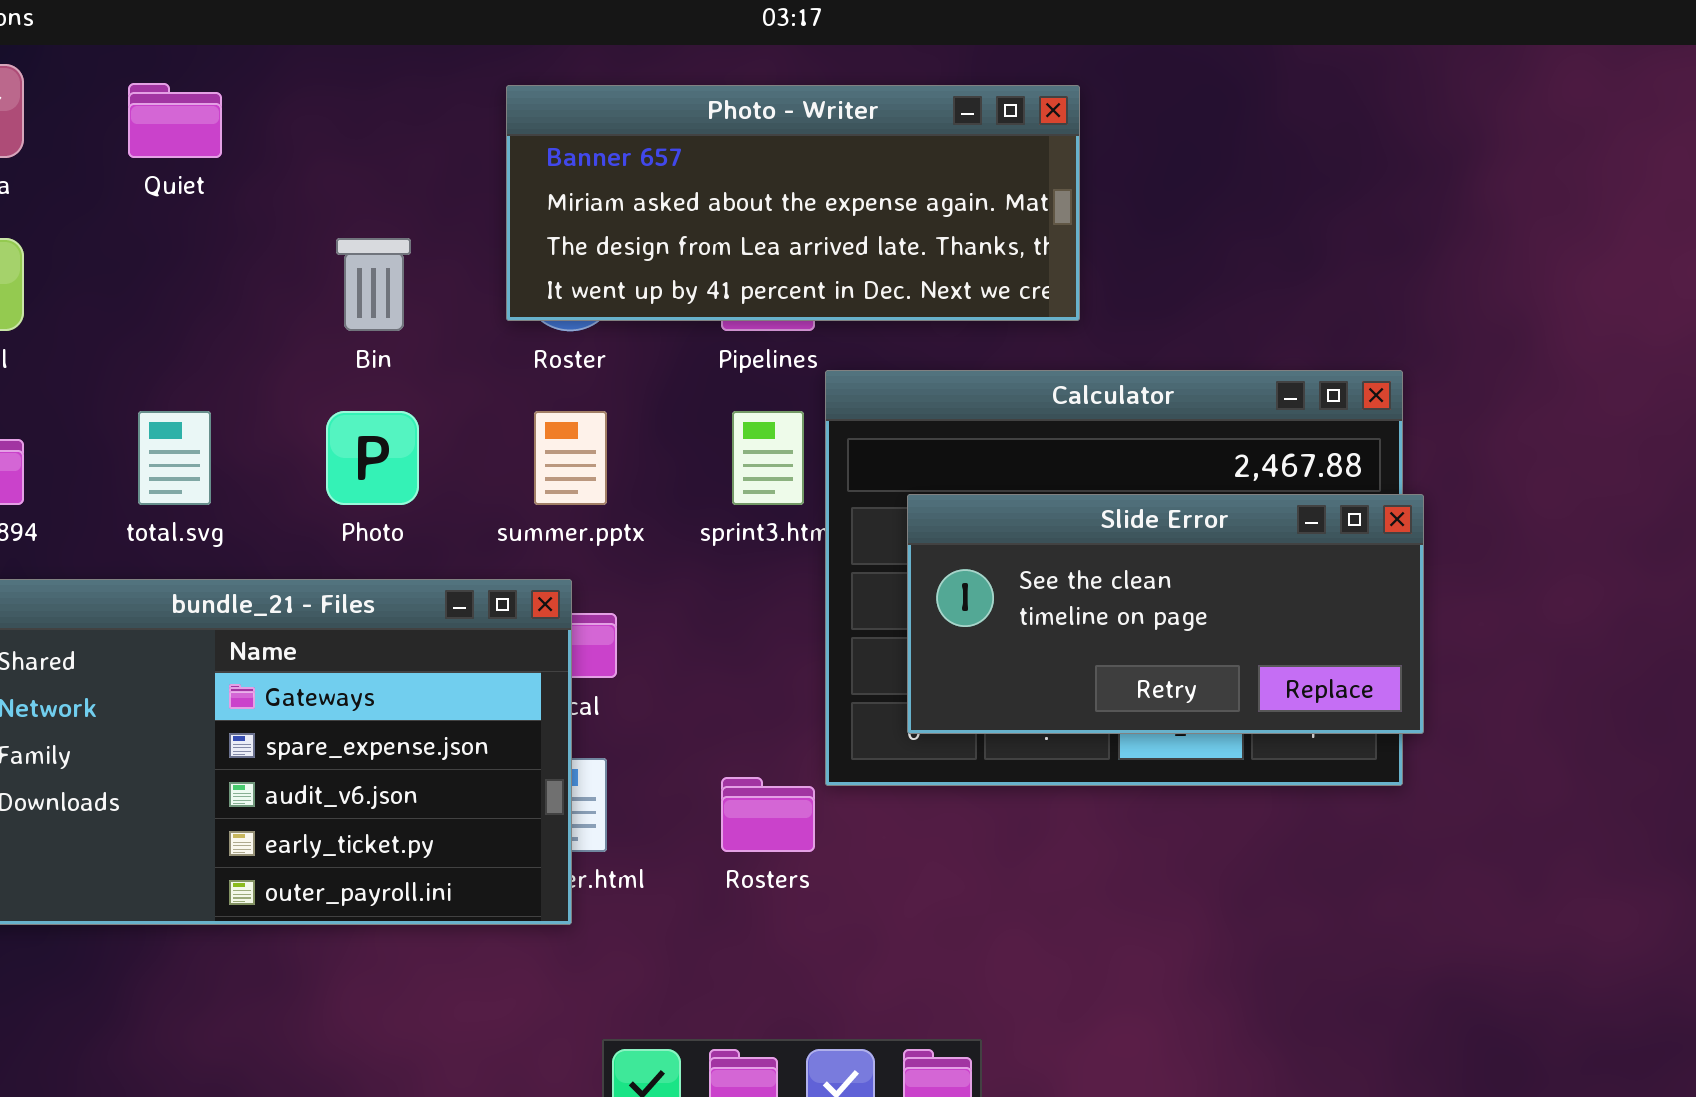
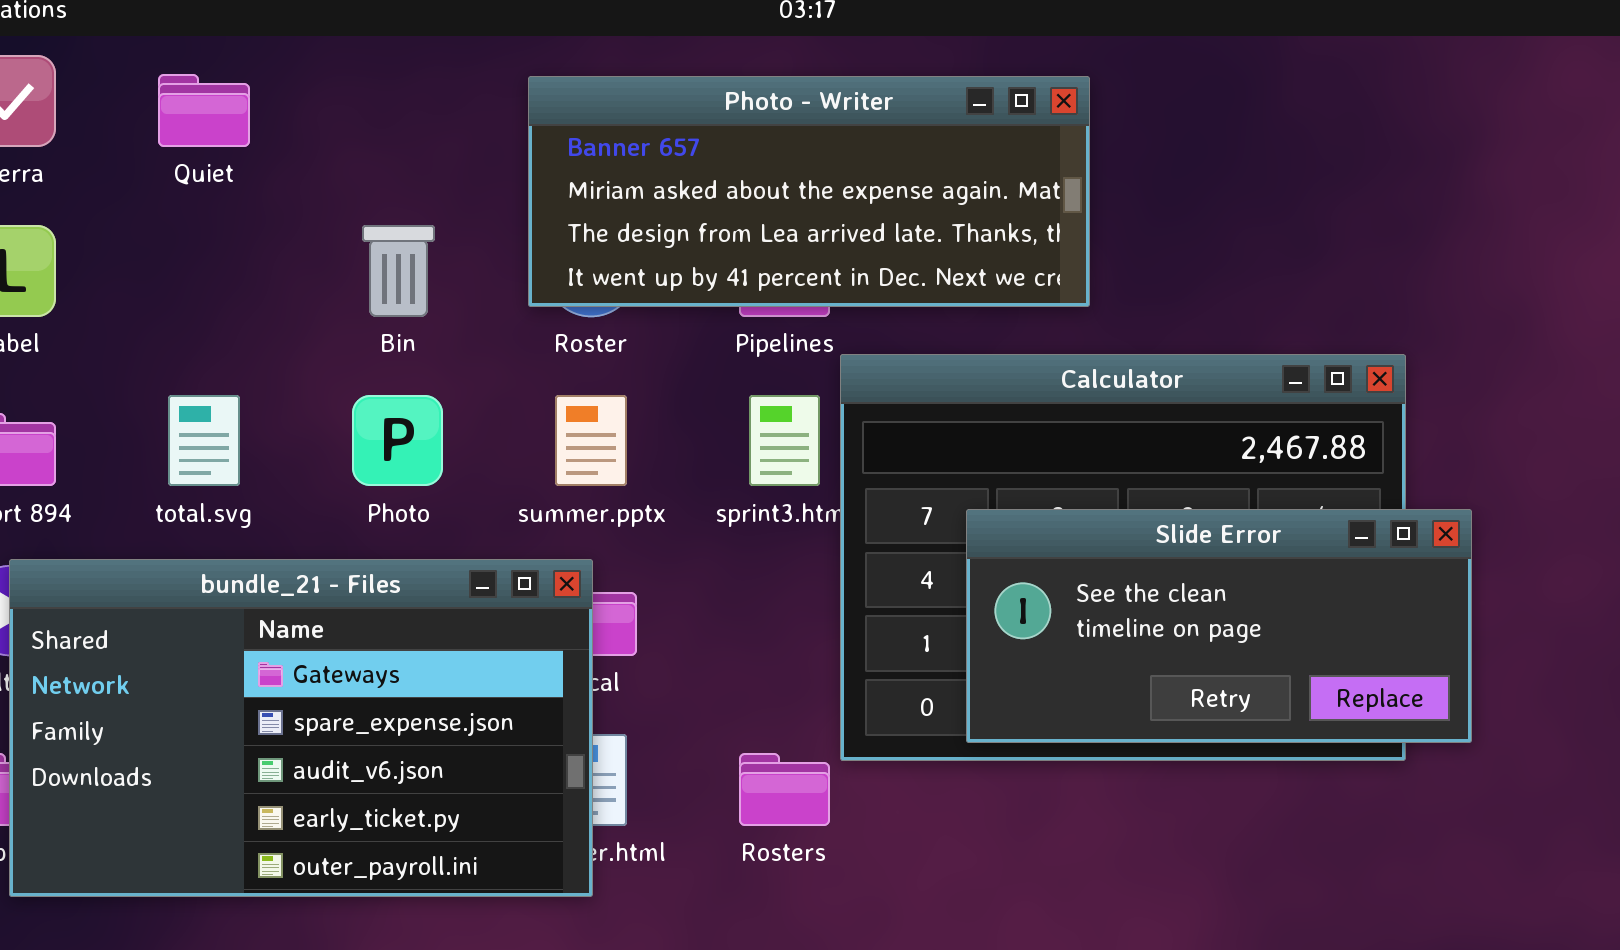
Slide Error: [907,494,1424,734] -> [966,509,1472,743], moved

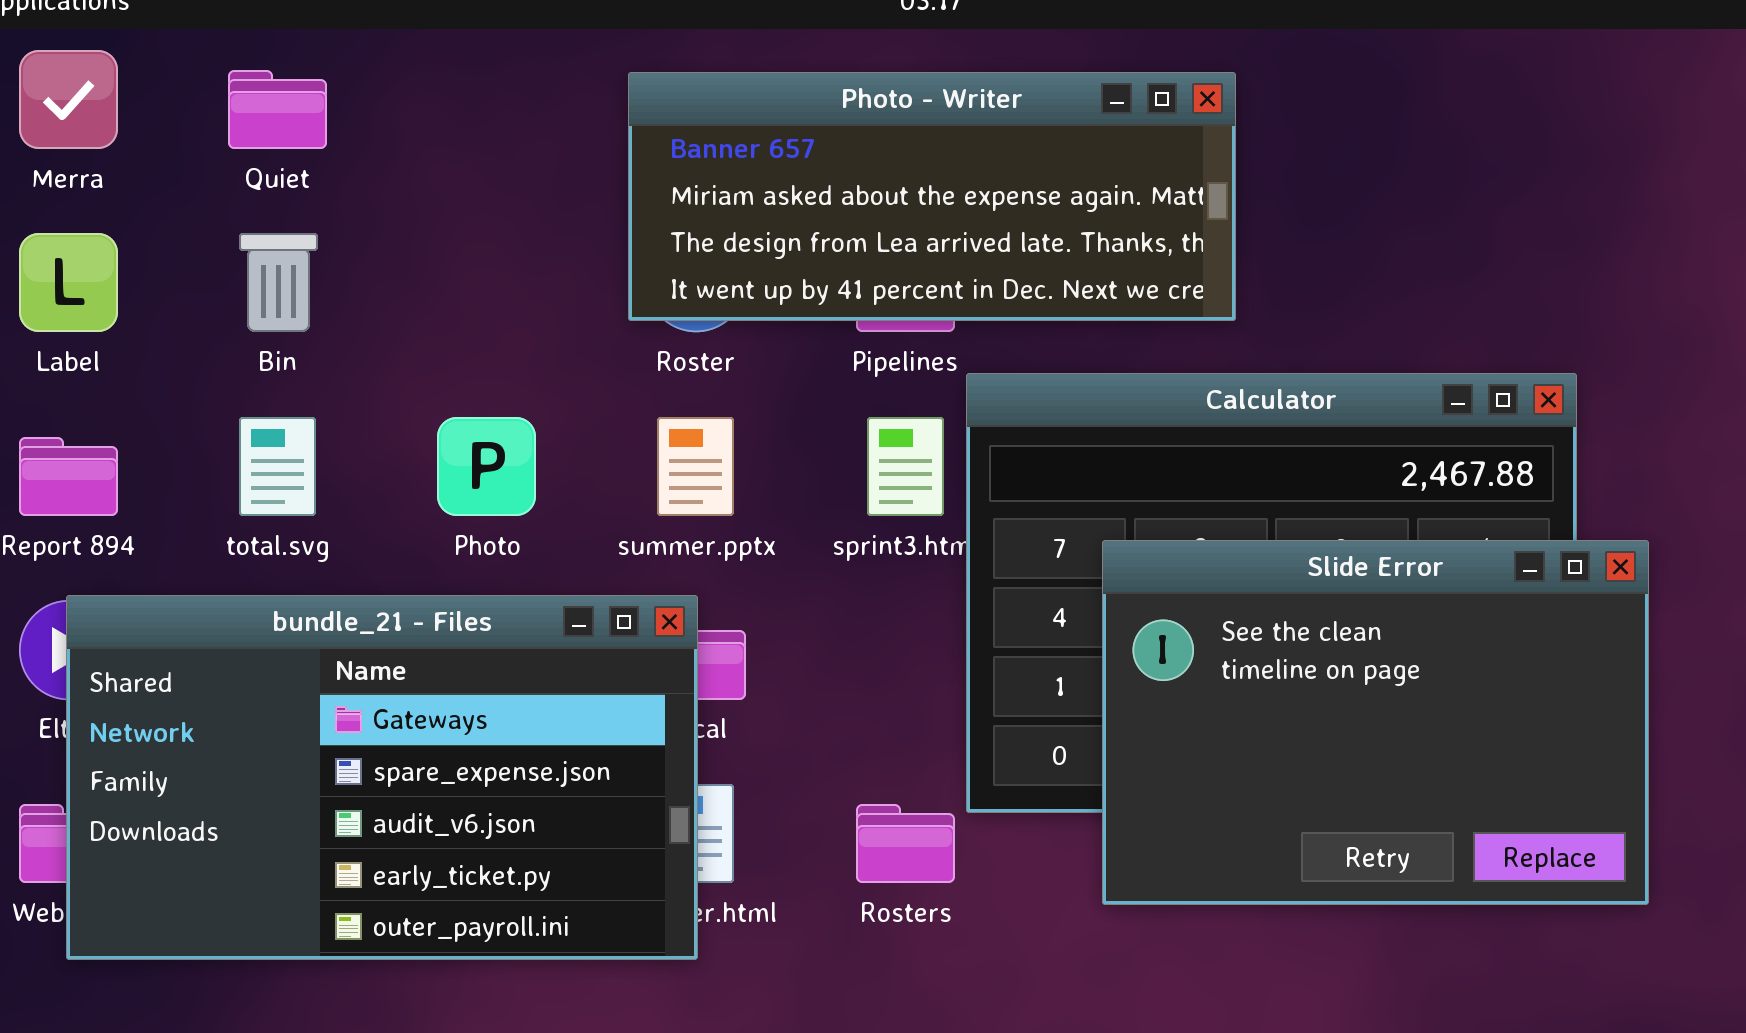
Bin: [362,225,435,317] -> [239,233,318,332], moved
Slide Error: [966,509,1472,743] -> [1102,540,1649,905], resized

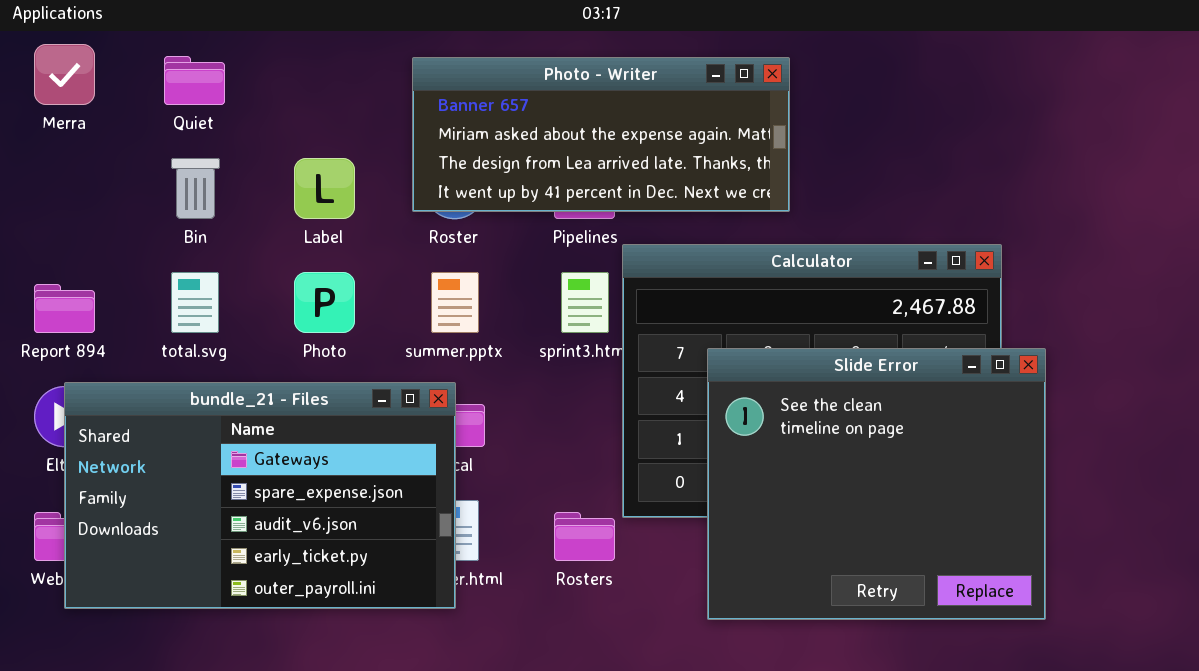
Label: [19,233,118,332] -> [294,158,355,219], moved
Slide Error: [1102,540,1649,905] -> [707,348,1046,620], resized

